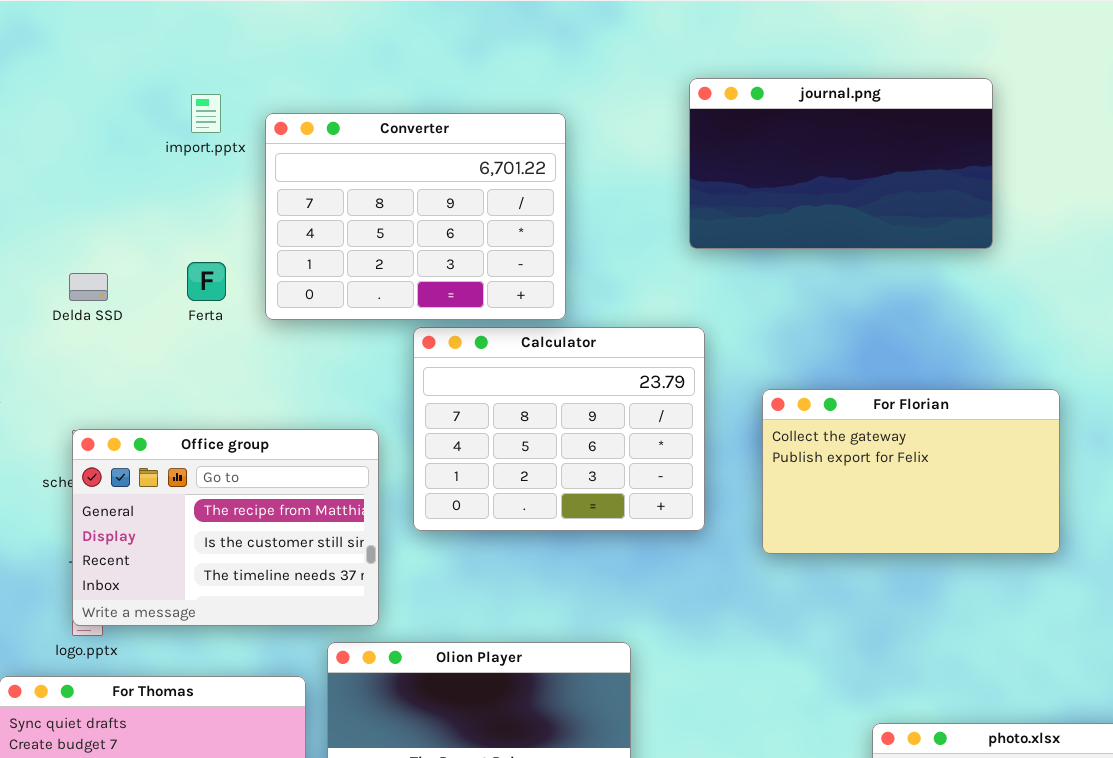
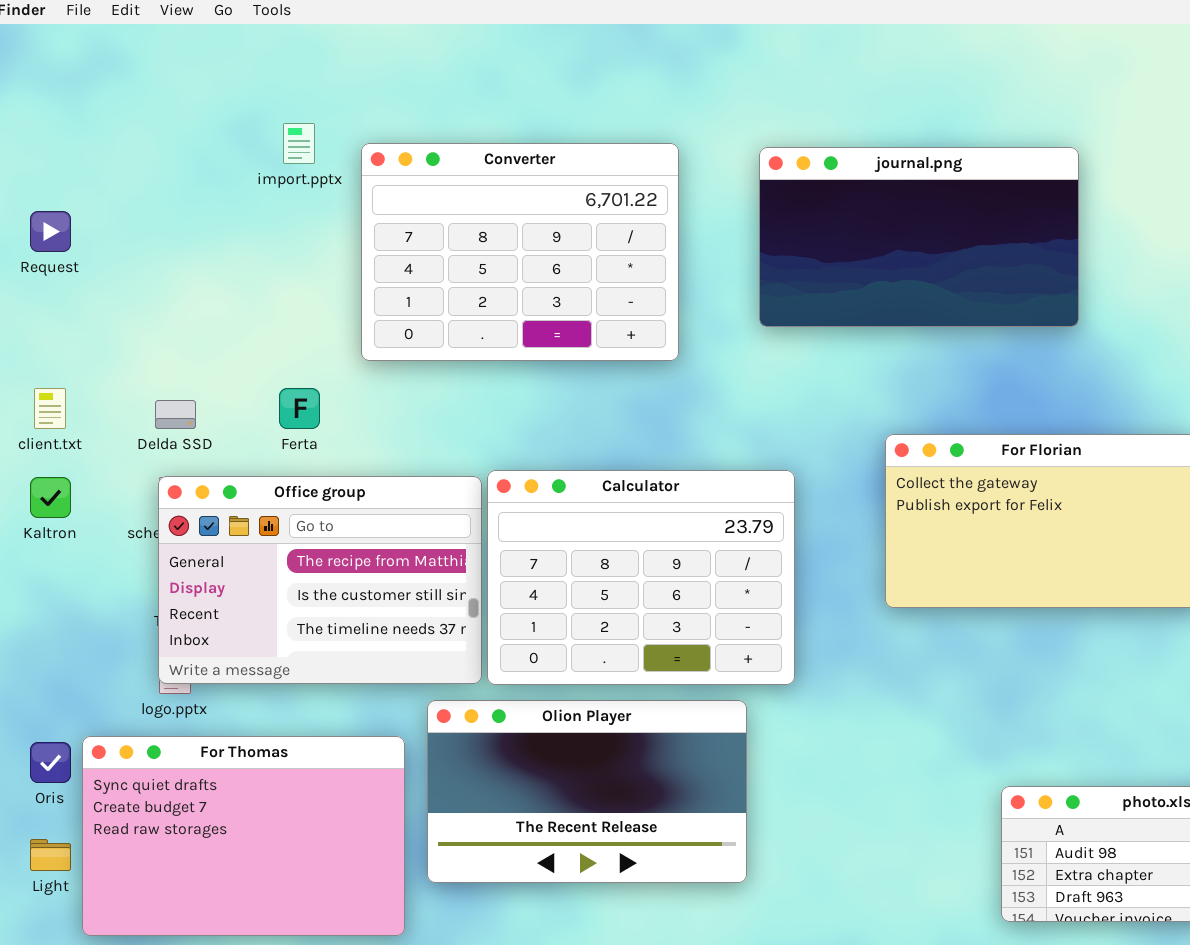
journal.png: [689,78,993,249] -> [759,147,1079,327], moved
Ferta: [187,262,226,301] -> [279,388,320,429], moved
Delda SSD: [69,273,108,301] -> [155,400,196,429], moved
Calculator: [413,327,705,531] -> [487,470,795,685], moved

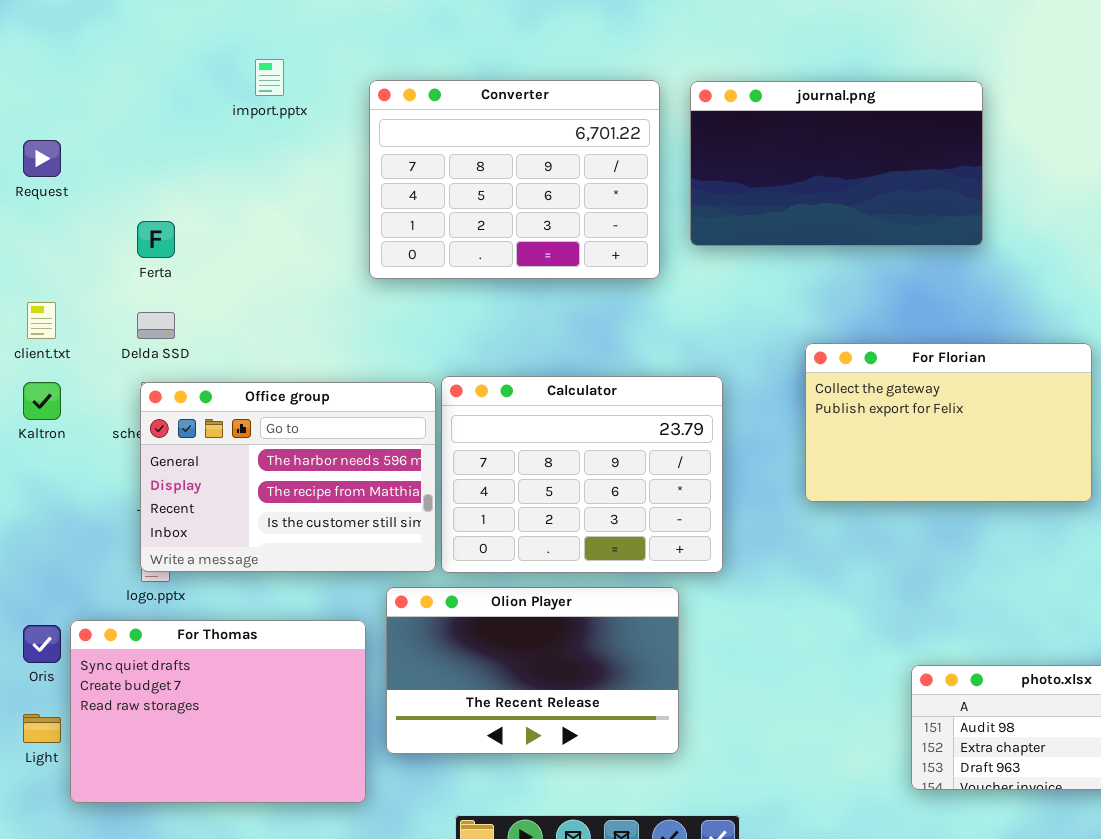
Converter: [361,143,679,361] -> [369,80,660,279], moved
Ferta: [279,388,320,429] -> [137,221,175,258], moved
Office group: [158,476,482,684] -> [140,382,436,572], scrolled up 1 row

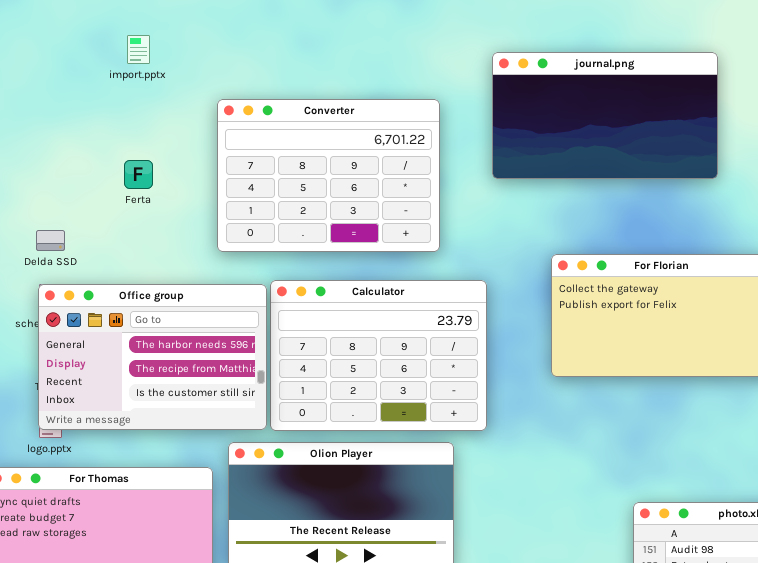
Converter: [369,80,660,279] -> [217,99,440,252], moved
journal.png: [690,81,983,246] -> [492,52,718,179], moved
Ferta: [137,221,175,258] -> [124,160,153,189], moved

